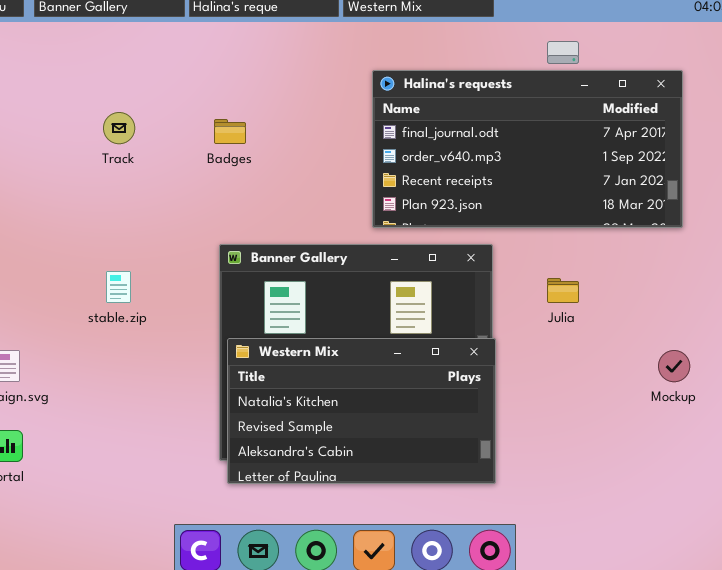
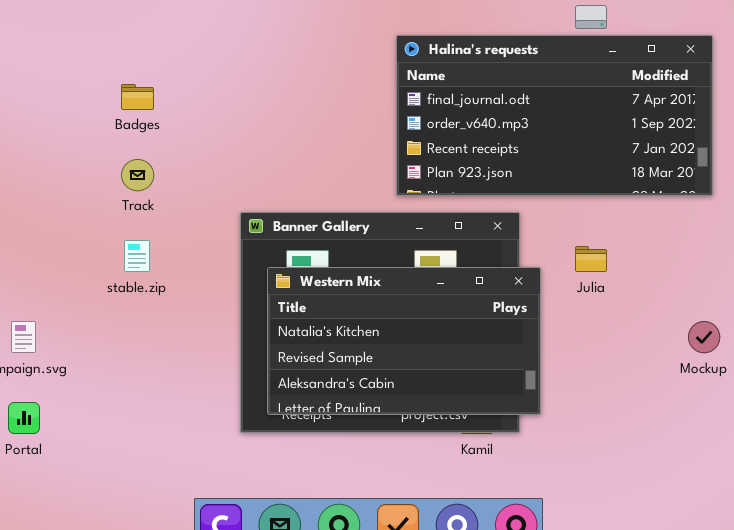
Track: [103,112,135,144] -> [121,159,154,191], moved
Badges: [214,119,246,144] -> [121,84,154,110], moved
Western Mix: [227,338,496,484] -> [267,267,541,415], moved

